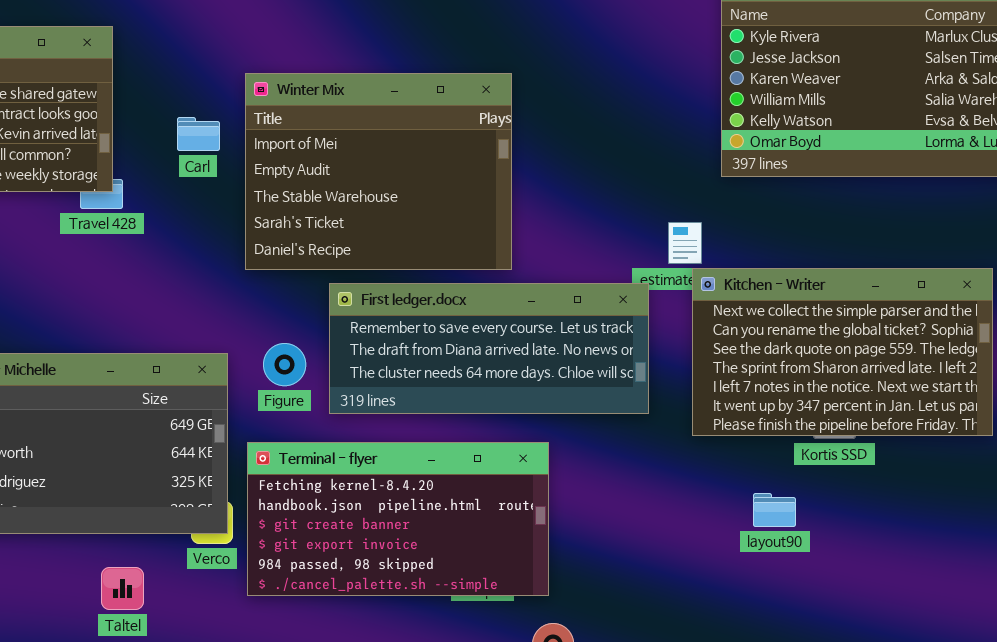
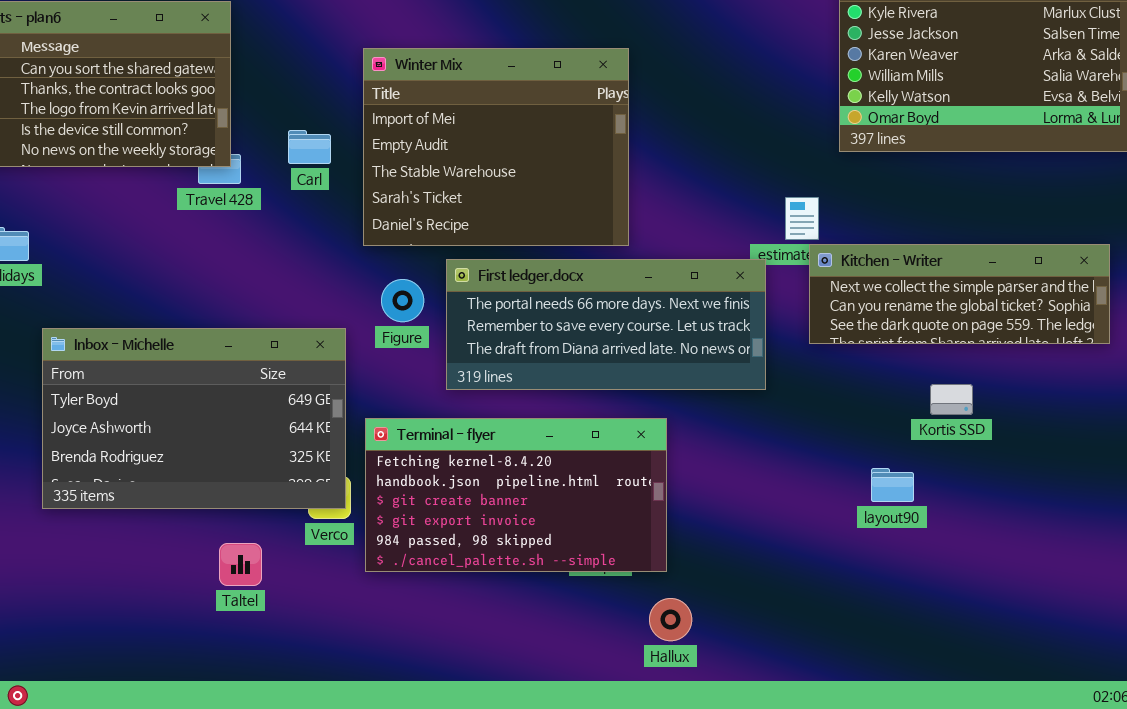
Carl: [177,117,220,151] -> [288,130,331,164], moved
Kitchen - Writer: [692,268,993,436] -> [809,244,1110,344], resized
First ledger.docx: [329,283,649,414] -> [446,259,766,390], scrolled up 1 row
Figure: [263,343,306,386] -> [381,279,424,322], moved

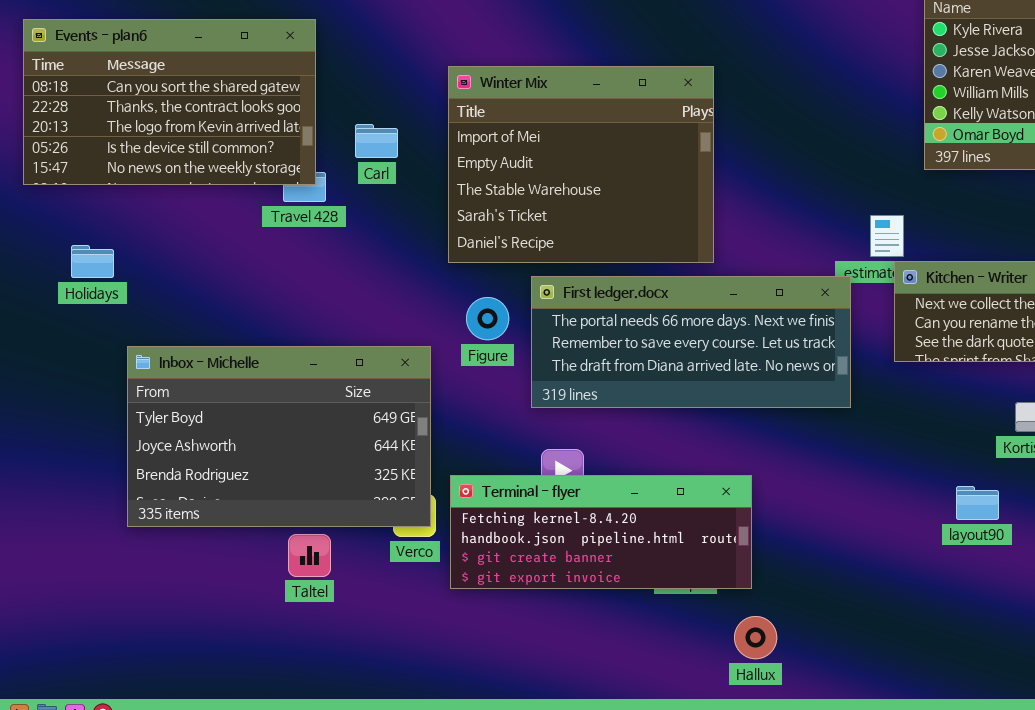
Carl: [288,130,331,164] -> [355,124,398,158], moved
Terminal - flyer: [365,418,667,572] -> [450,475,752,589], resized
Taltel: [219,543,262,586] -> [288,534,331,577], moved

